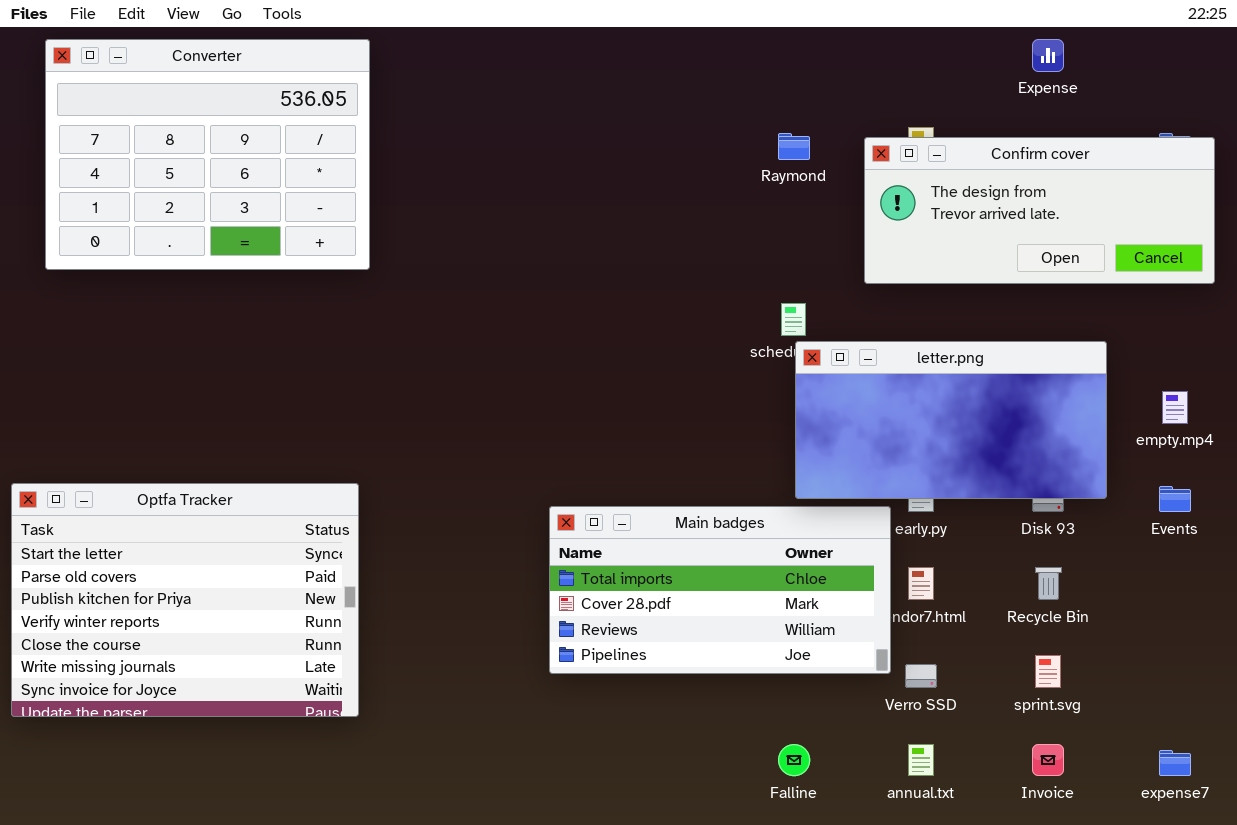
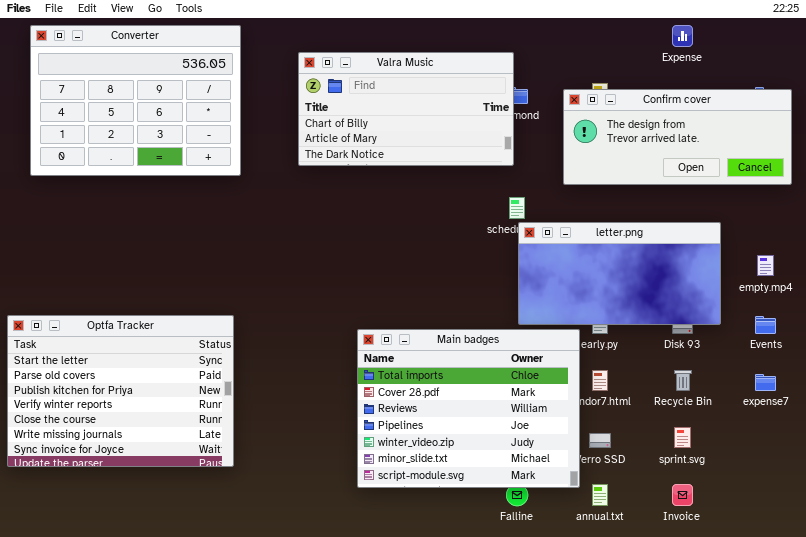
Valra Music: none -> [298,52,514,166], opened
Main badges: [549,506,891,674] -> [357,329,580,488], resized
expense7: [1159,750,1191,776] -> [755,374,776,391], moved

